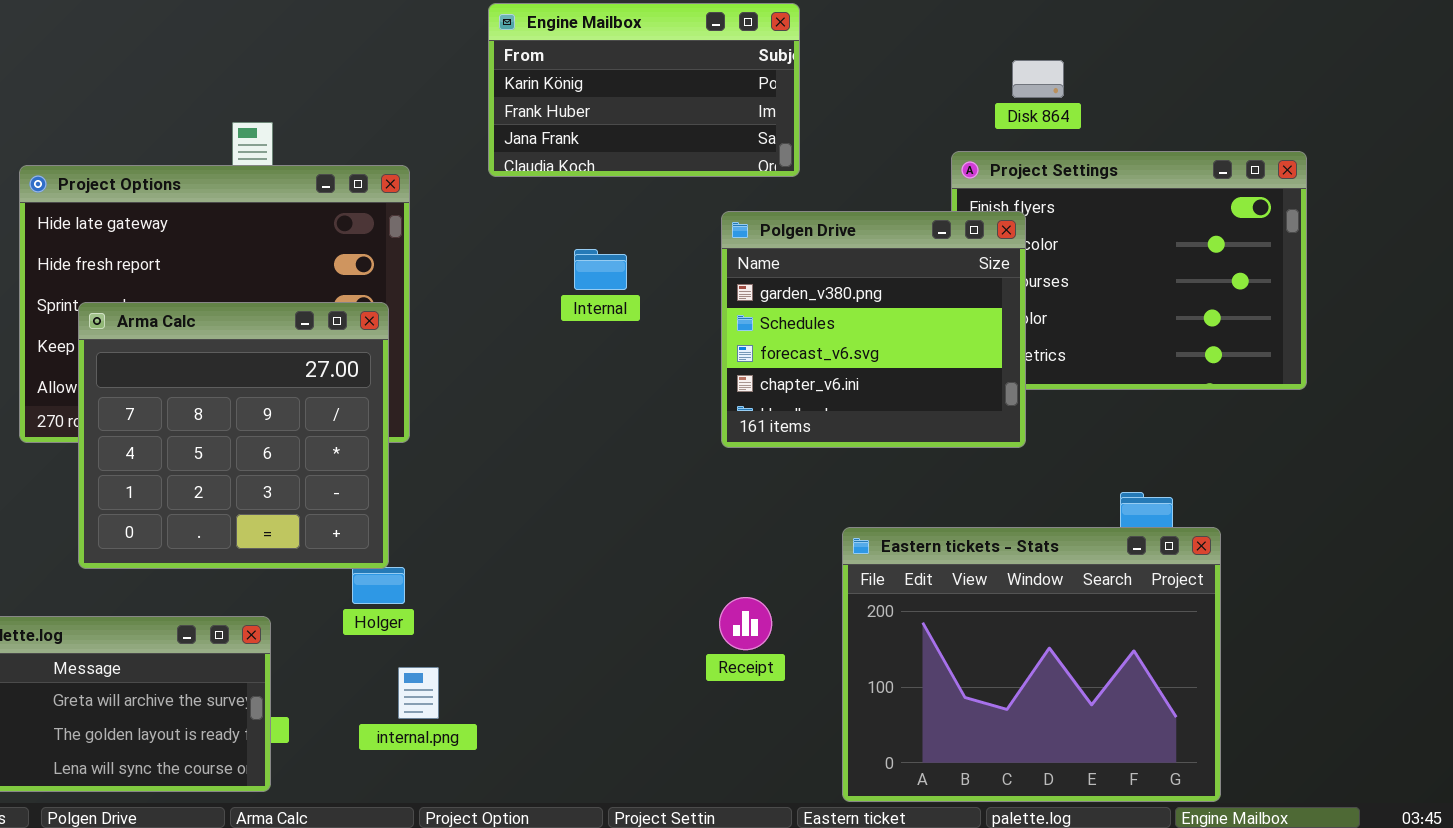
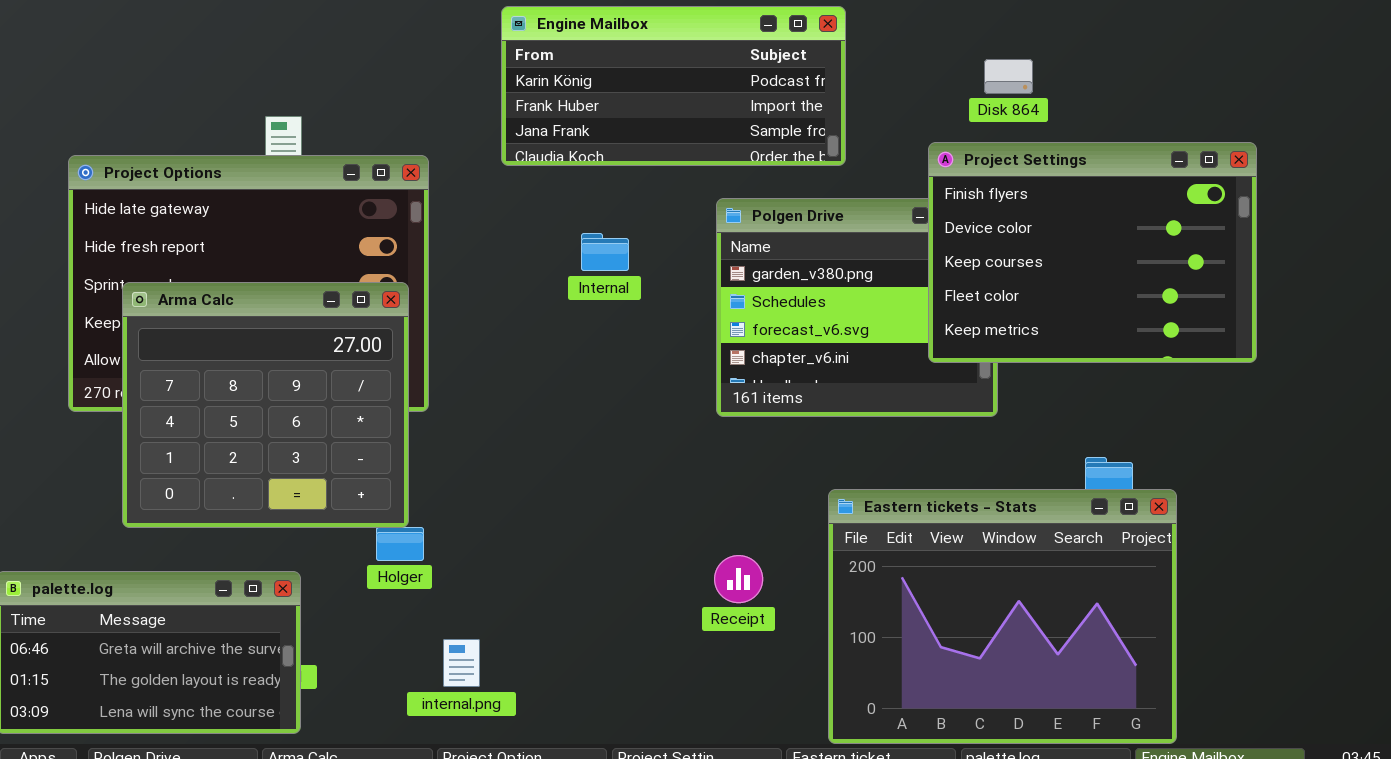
Engine Mailbox: [488,3,800,177] -> [501,6,846,166], resized
Project Settings: [951,151,1307,390] -> [928,142,1257,363], raised
internal.png: [398,667,439,719] -> [443,639,480,687], moved

